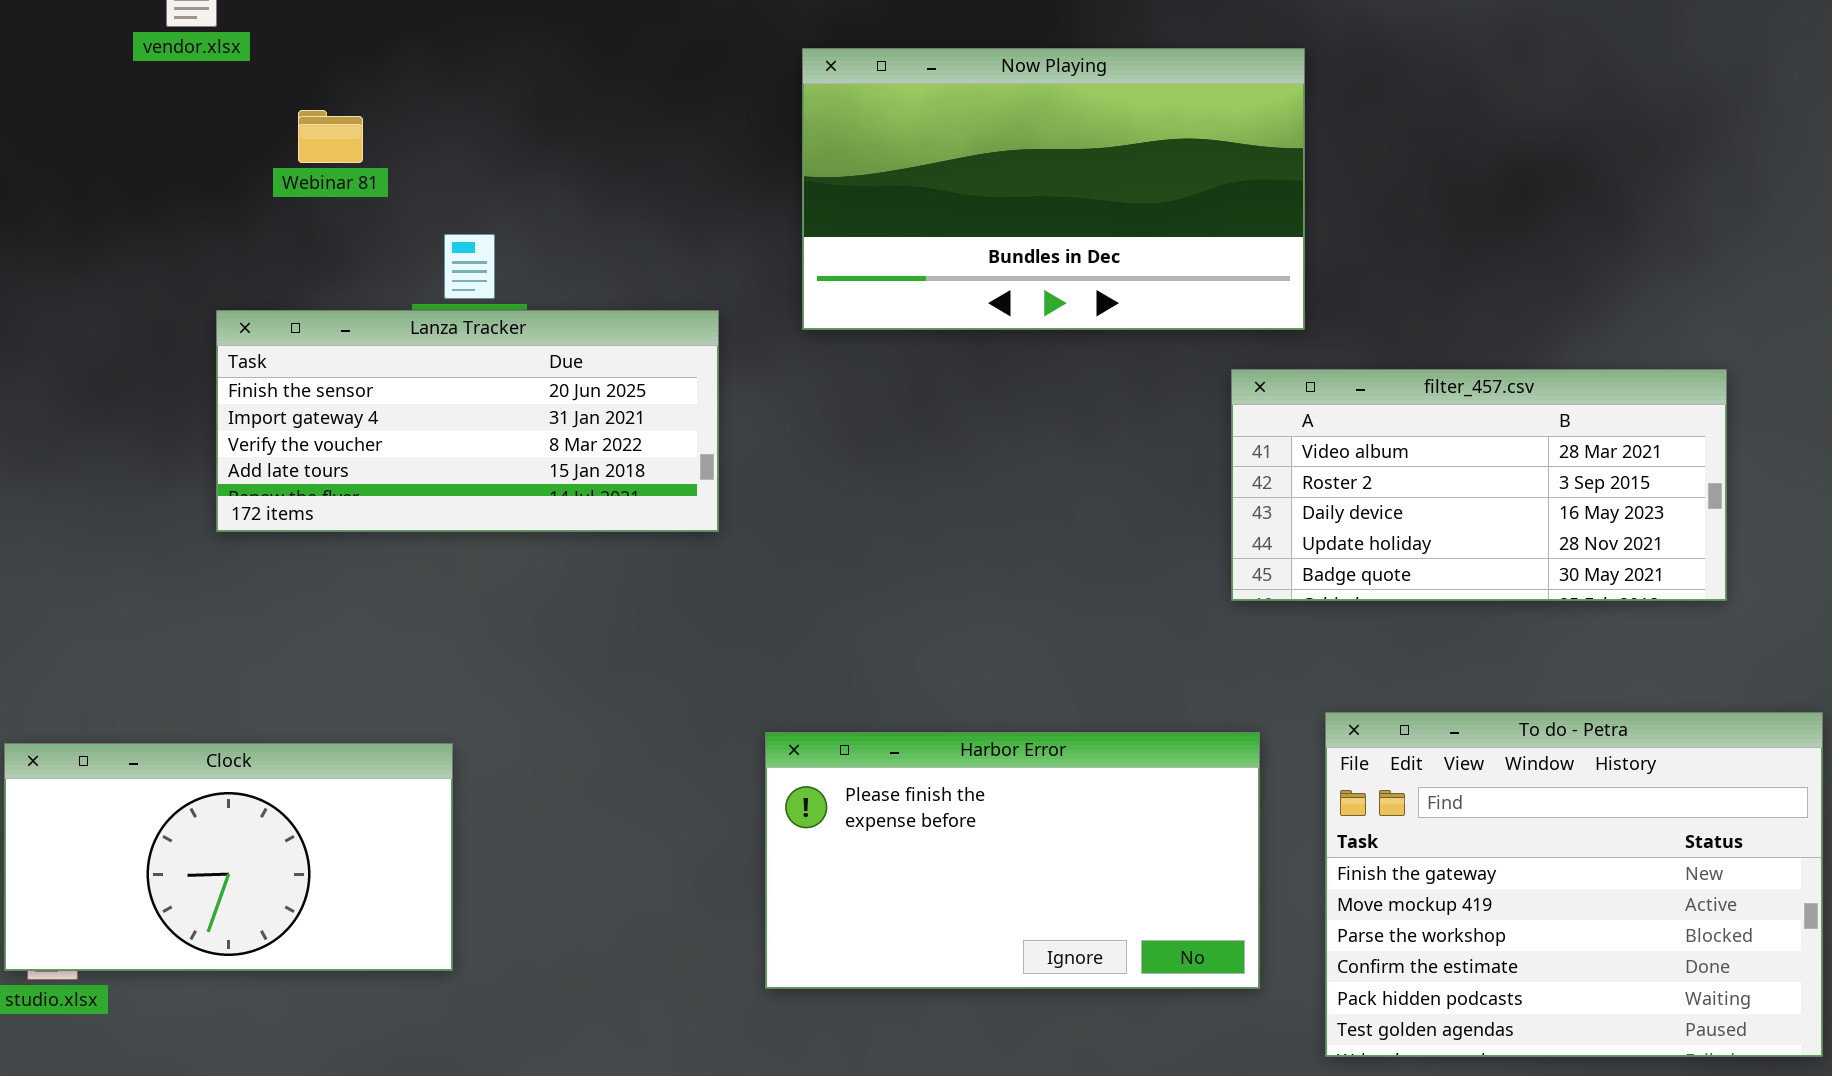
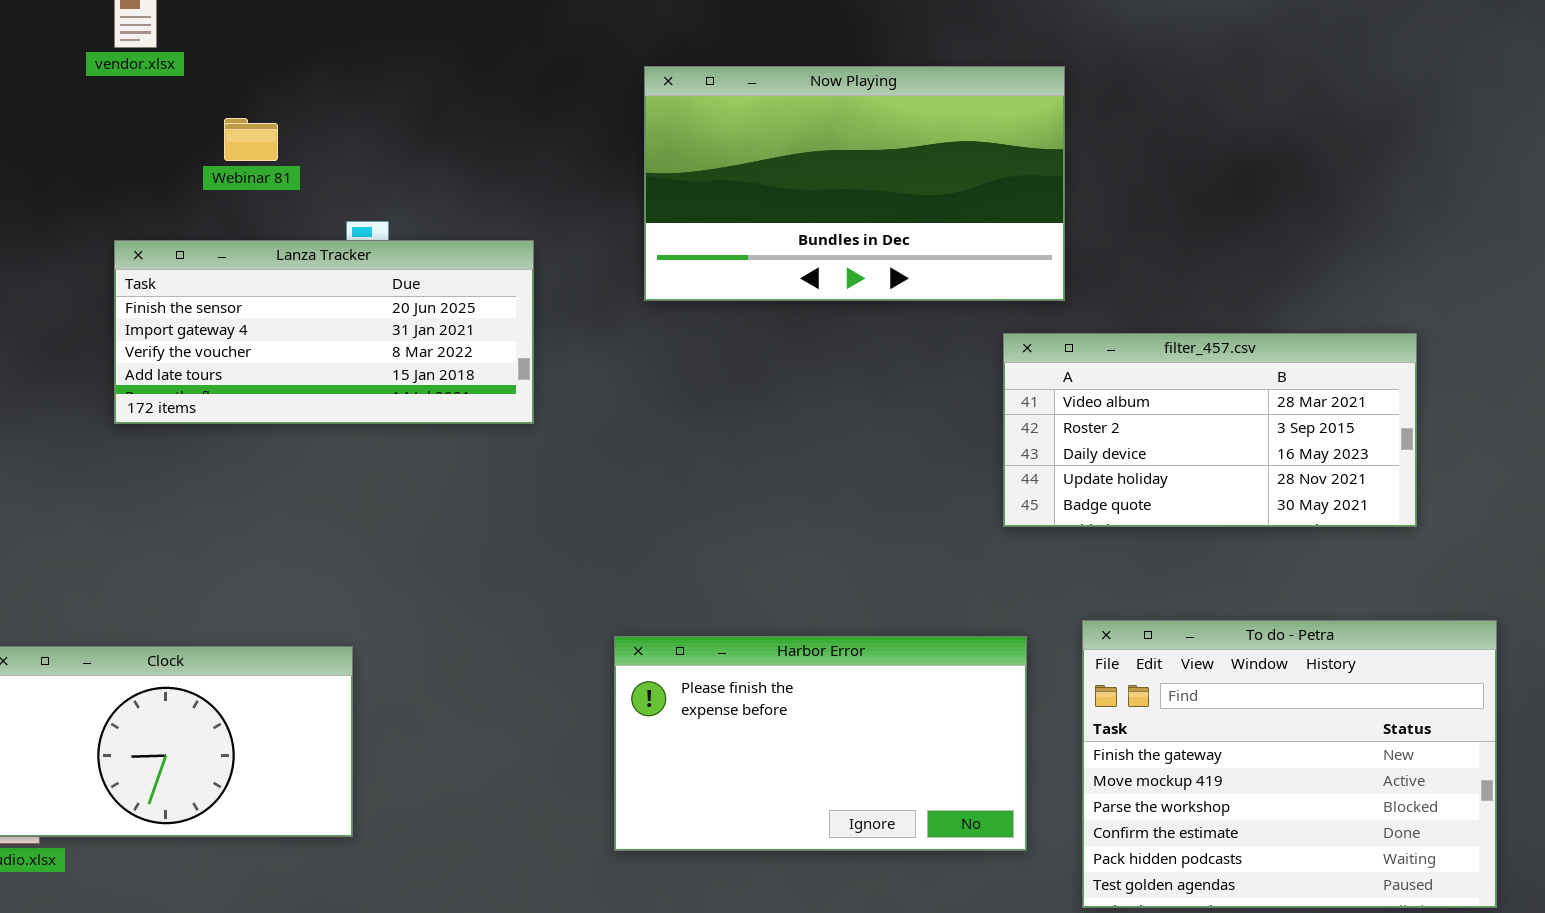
Lanza Tracker: [216,310,719,532] -> [114,240,534,424], moved

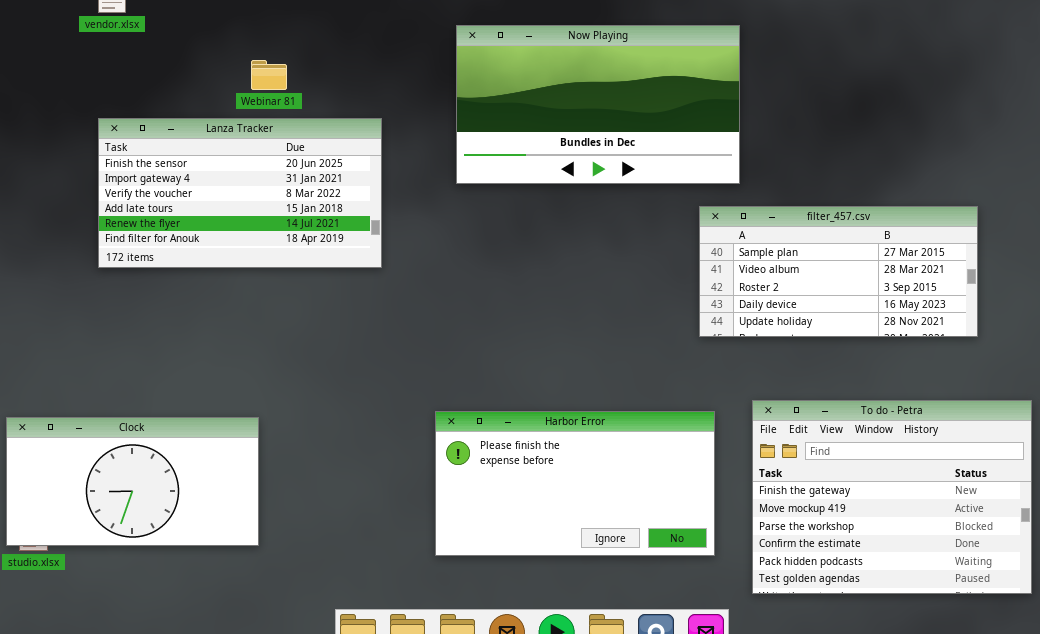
Webinar 81: [224,118,278,161] -> [251,60,287,90], moved
Lanza Tracker: [114,240,534,424] -> [98,118,382,268], resized
filter_457.csv: [1003,333,1417,527] -> [699,206,978,337], scrolled up 1 row

